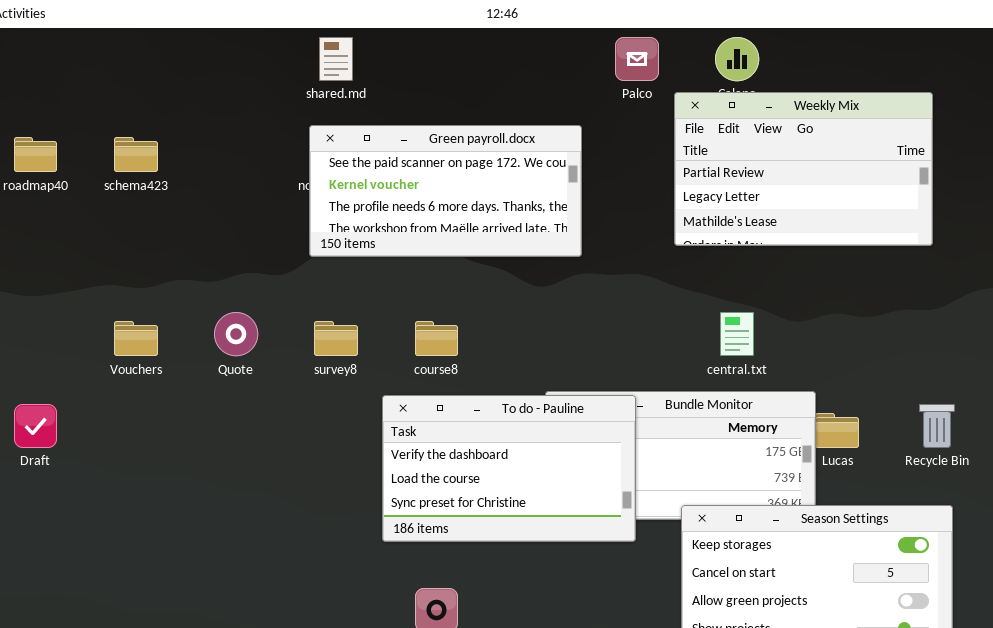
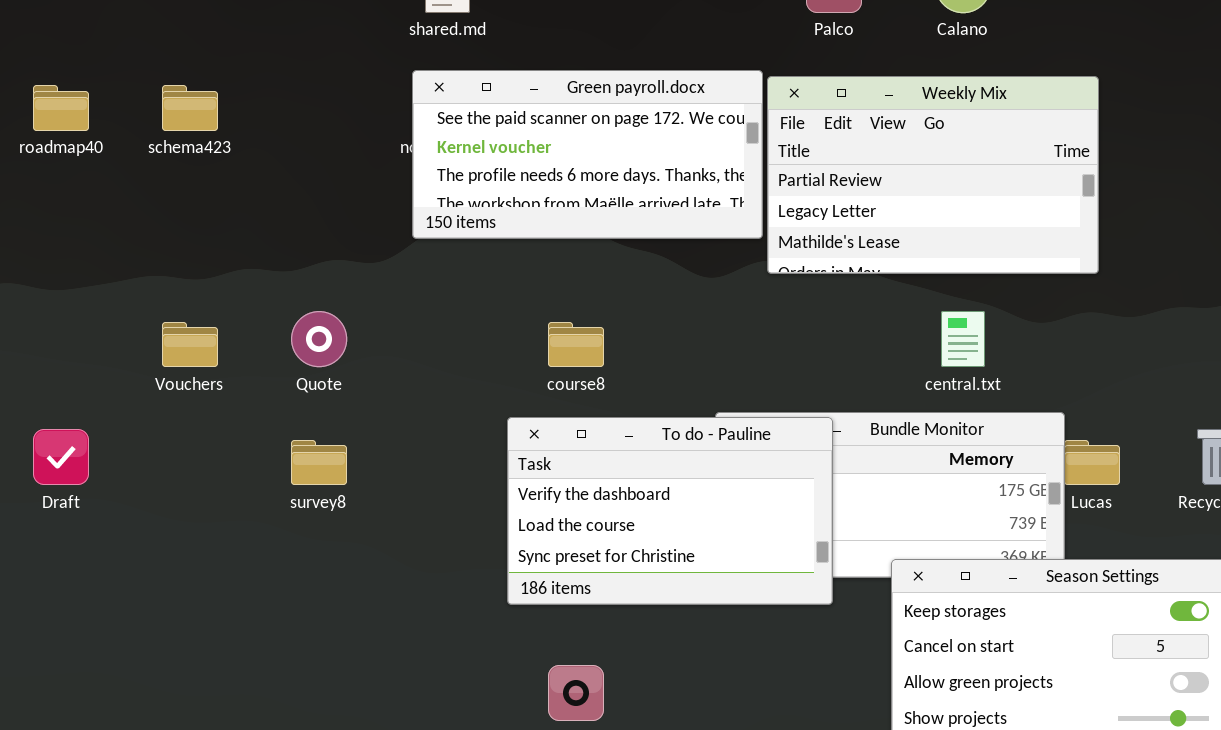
Weekly Mix: [674,92,933,246] -> [767,76,1099,274], moved
survey8: [314,321,358,356] -> [291,440,347,485], moved

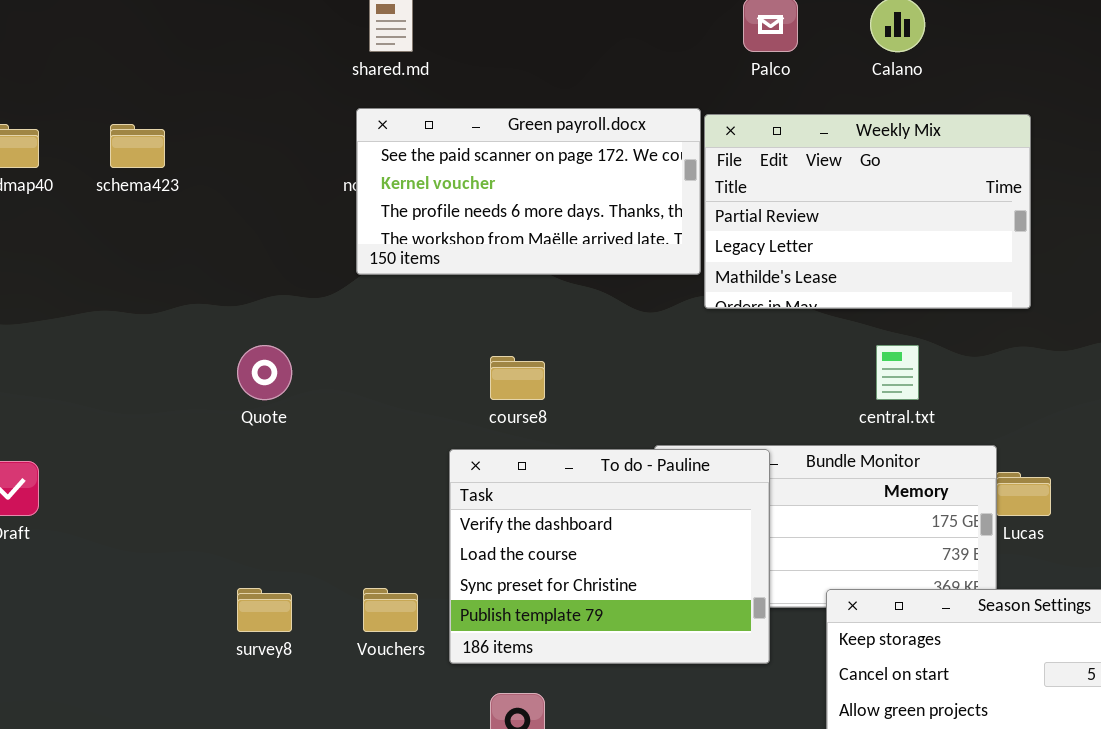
Vouchers: [162,322,218,367] -> [363,588,418,632], moved
To do - Pauline: [507,417,833,605] -> [449,449,770,664], resized
survey8: [291,440,347,485] -> [237,588,292,632], moved

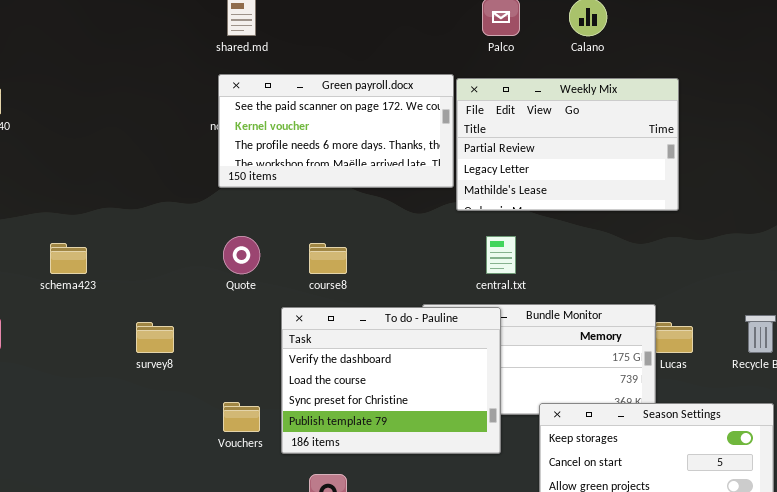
schema423: [110,124,165,168] -> [50,243,87,274], moved
Quote: [237,345,292,400] -> [223,236,260,274], moved
central.txt: [876,345,919,400] -> [486,236,516,274], moved
survey8: [237,588,292,632] -> [136,322,174,353], moved

